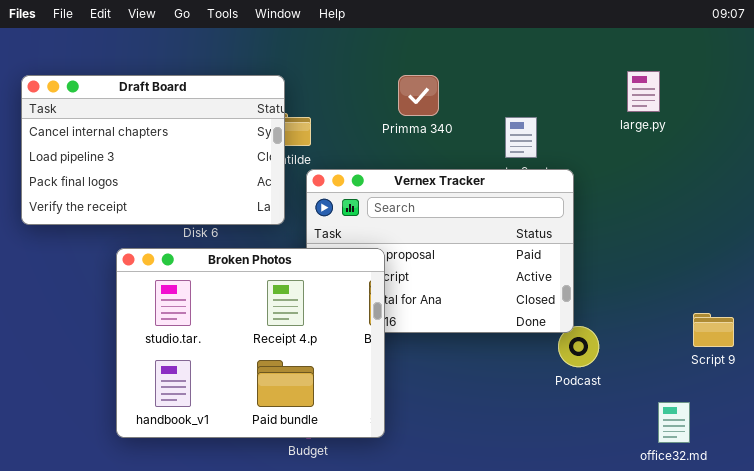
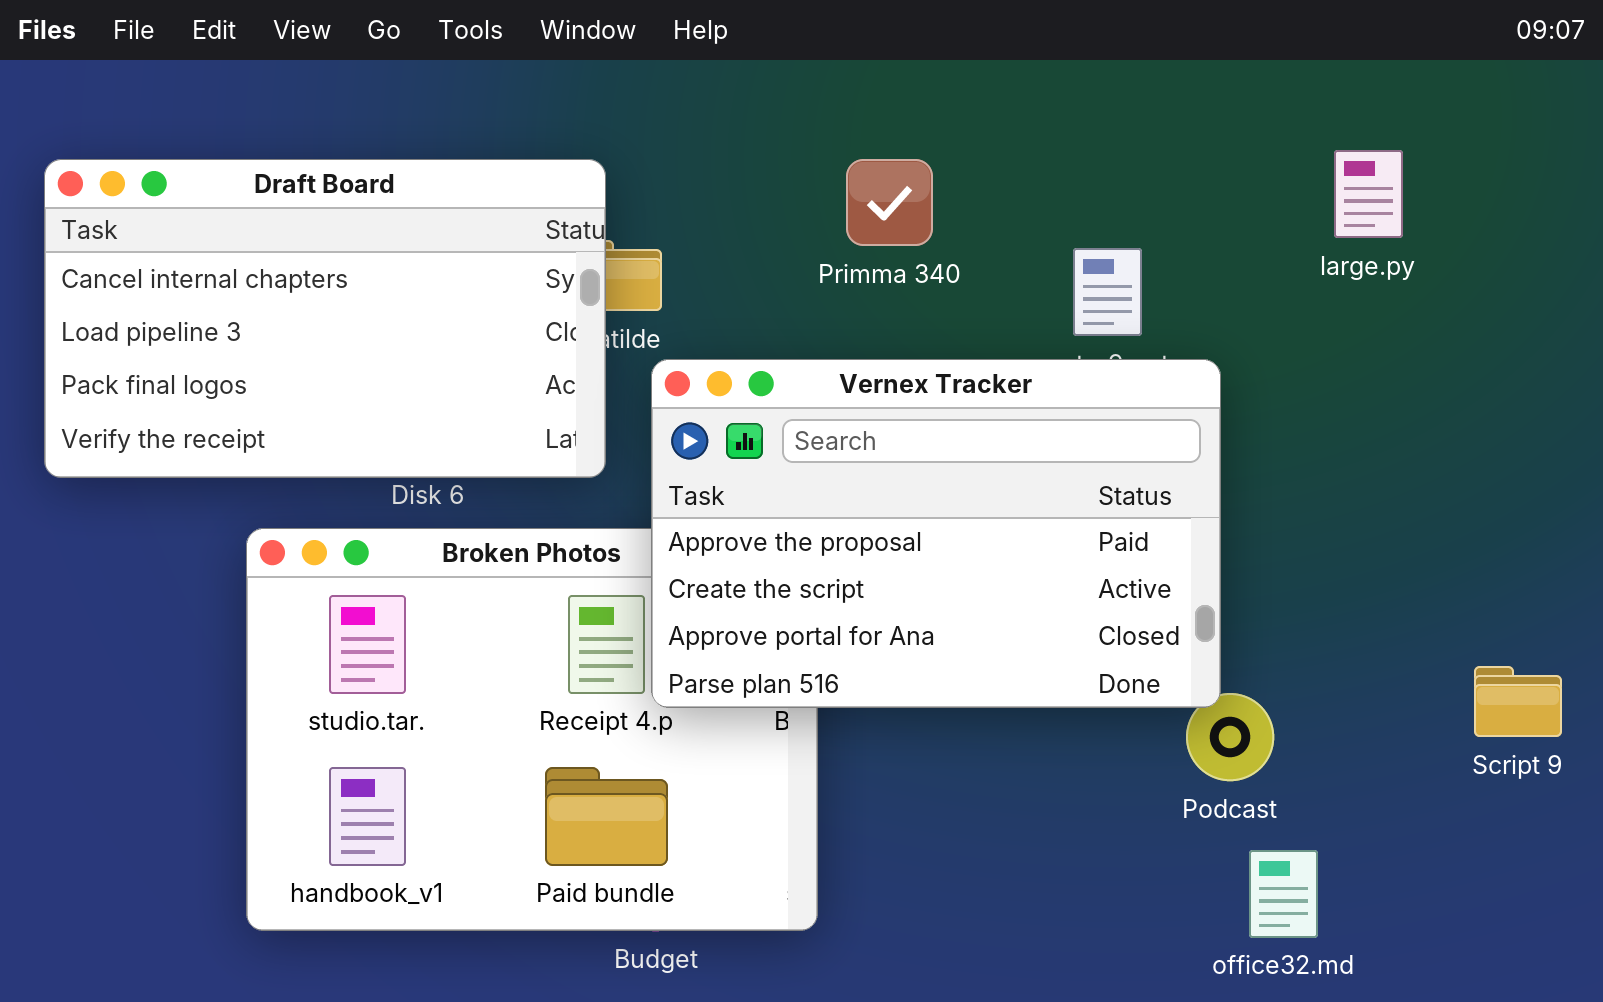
Vernex Tracker: [306,169,574,333] -> [651,359,1221,708], raised
office32.md: [658,402,690,443] -> [1249,850,1318,938], moved

